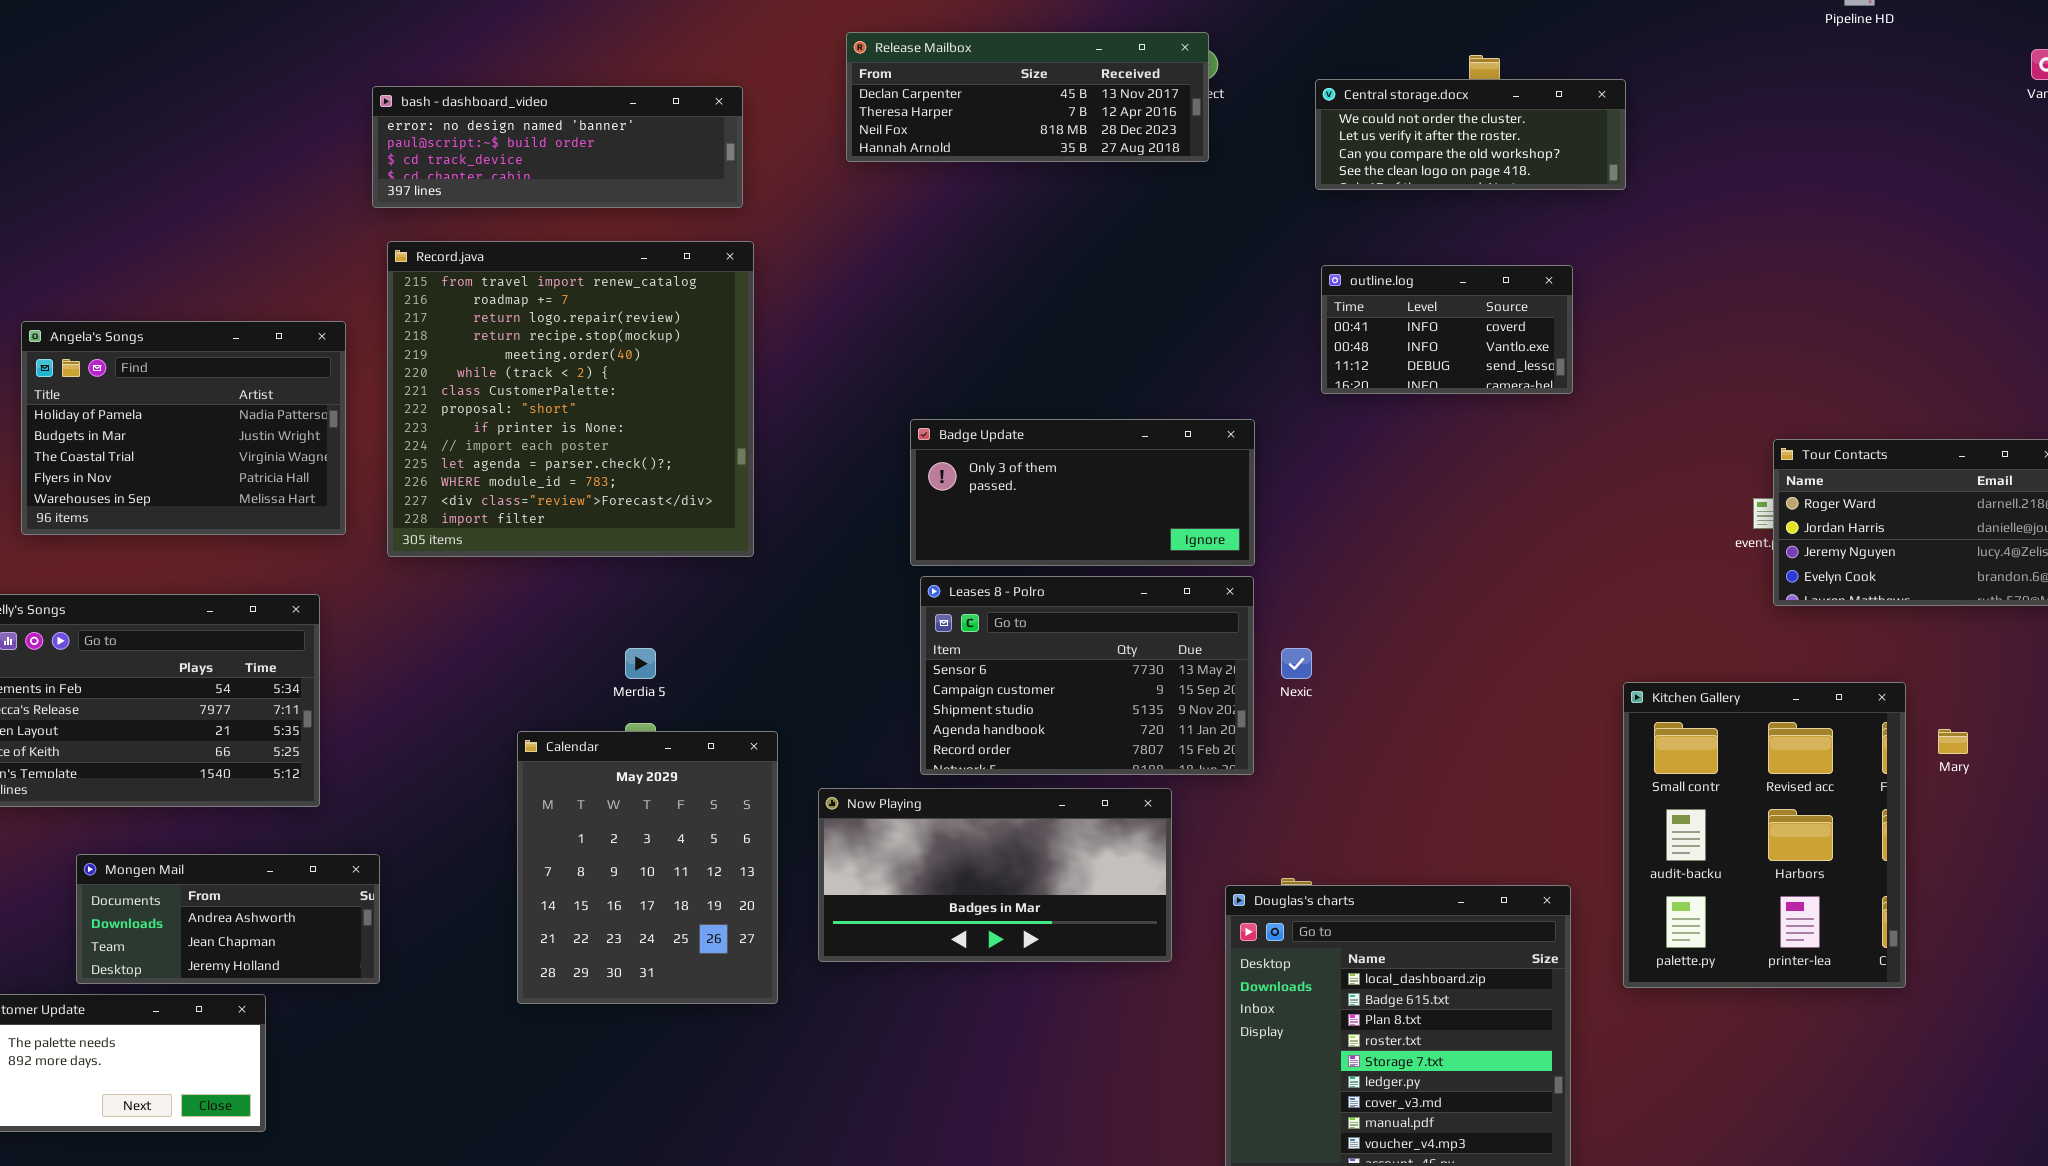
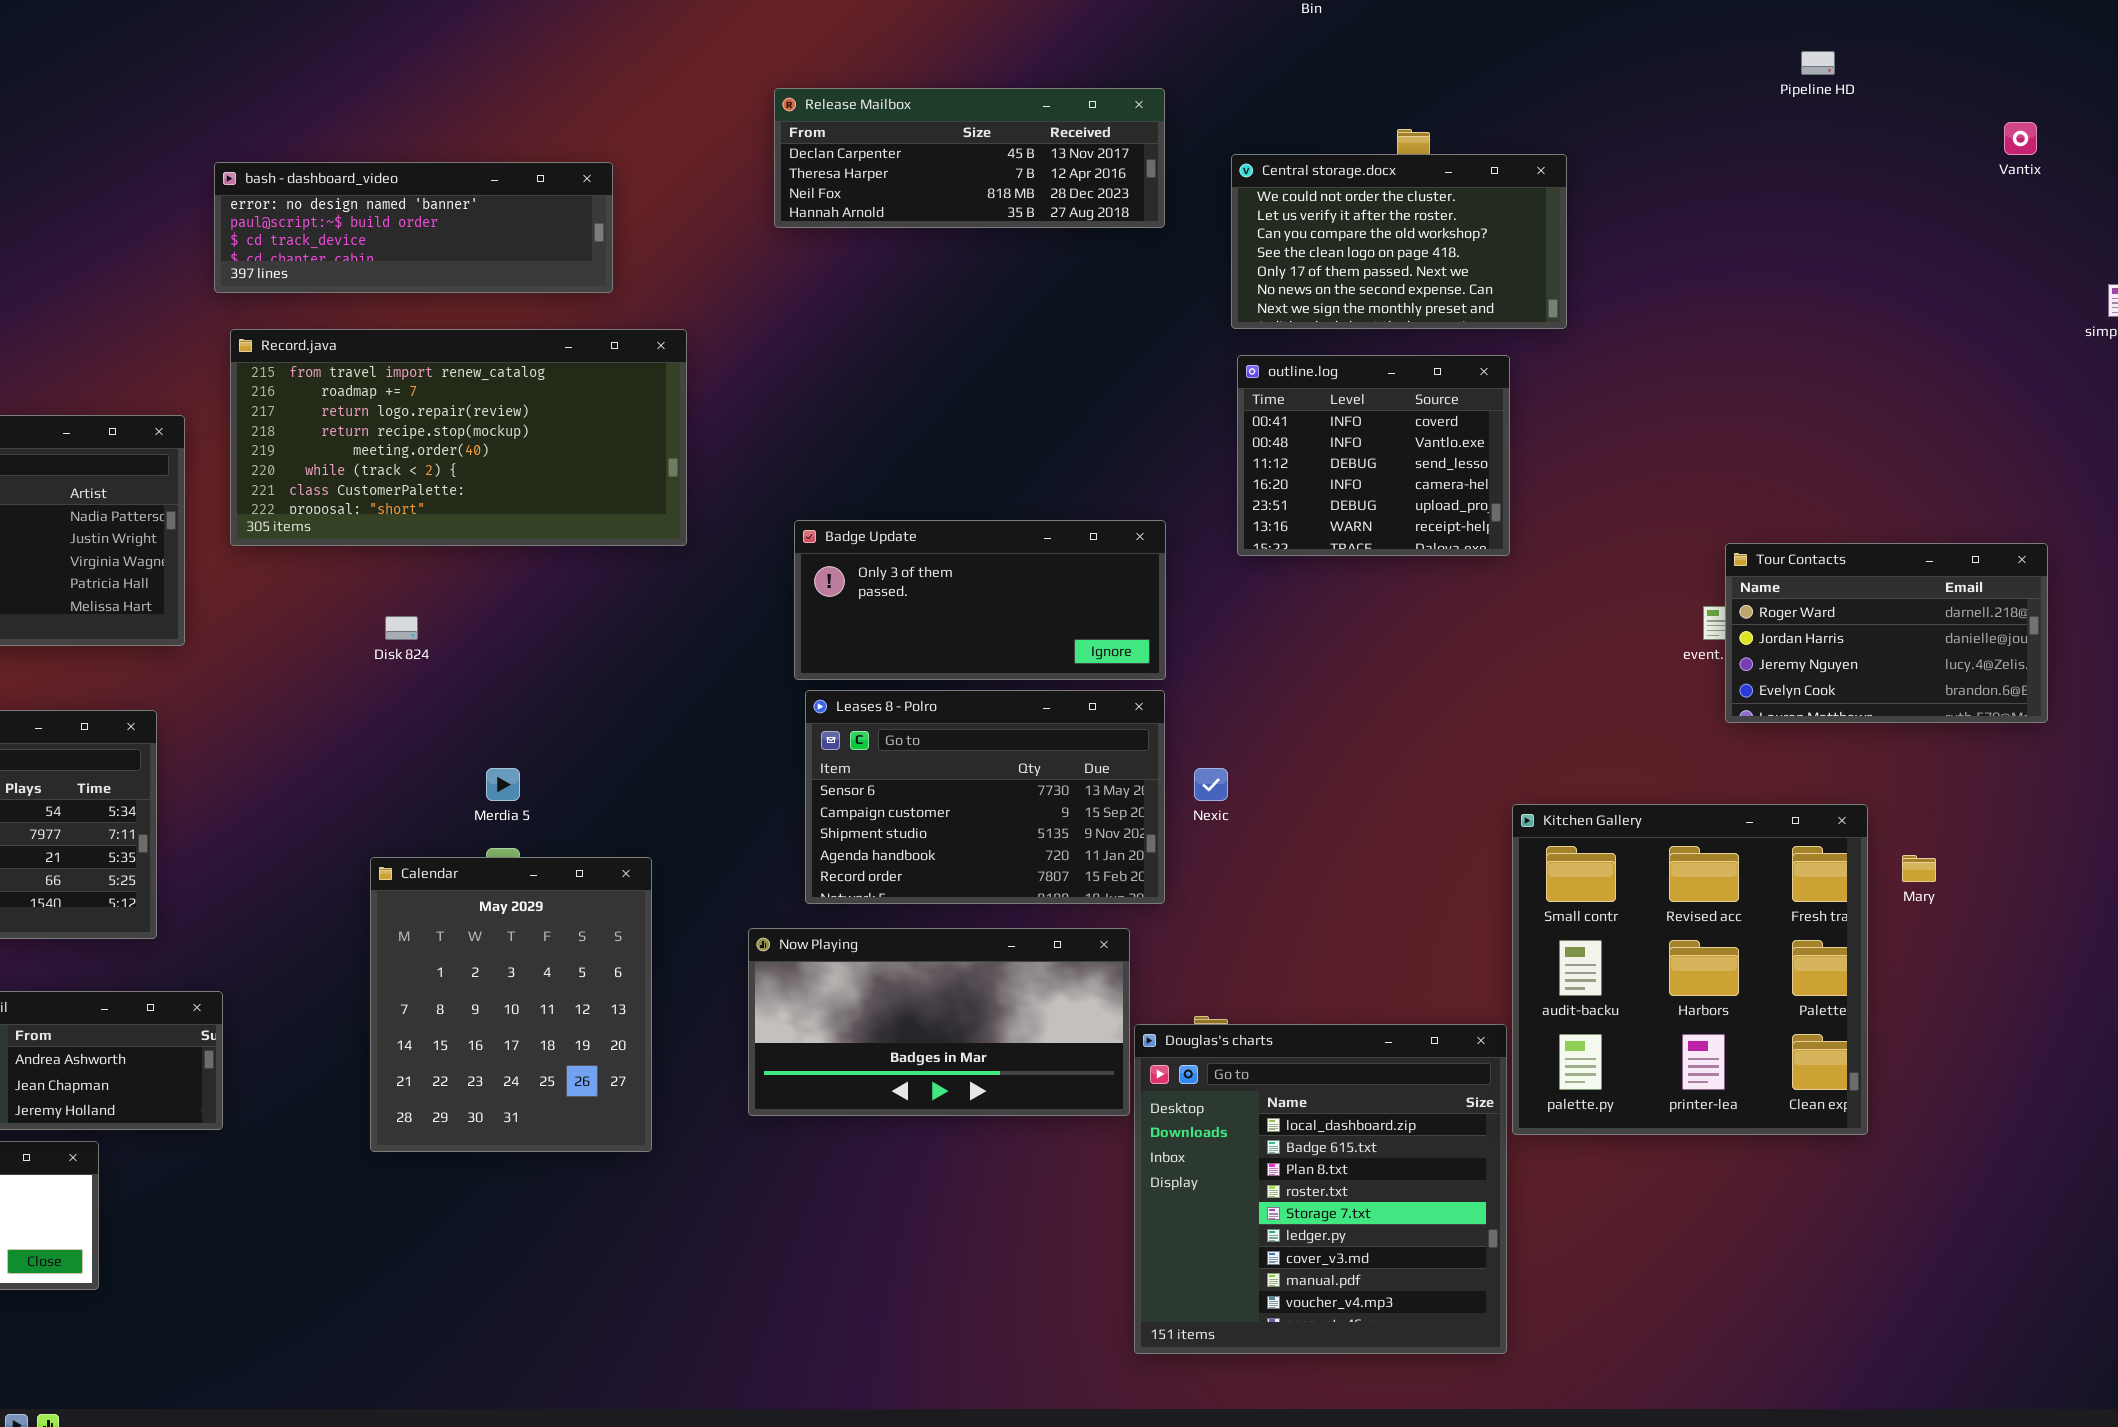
Release Mailbox: [846,32,1209,162] -> [774,88,1165,228], moved
Central storage.docx: [1315,79,1626,190] -> [1231,154,1567,329], resized
Record.java: [387,241,754,557] -> [230,329,687,546], resized
outline.log: [1321,265,1573,394] -> [1237,355,1510,556], resized
Kitchen Gallery: [1623,682,1906,988] -> [1512,804,1868,1135], resized
Now Playing: [818,788,1172,962] -> [748,928,1130,1116], moved

